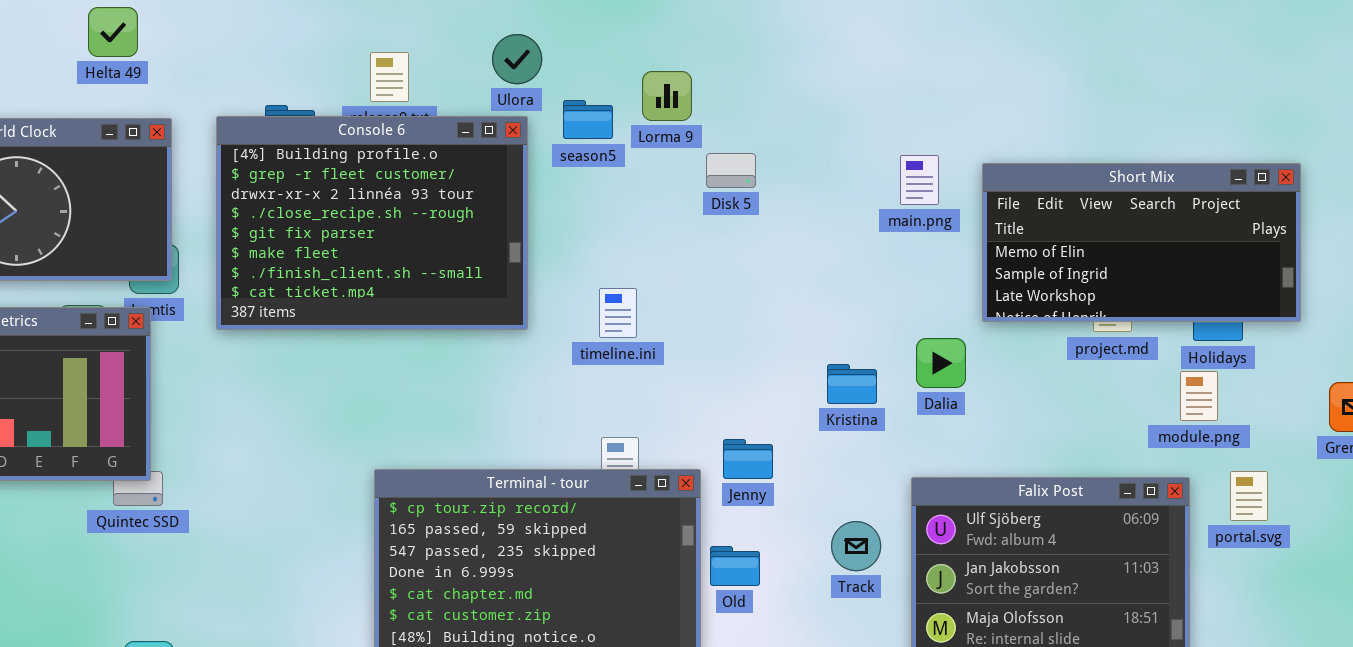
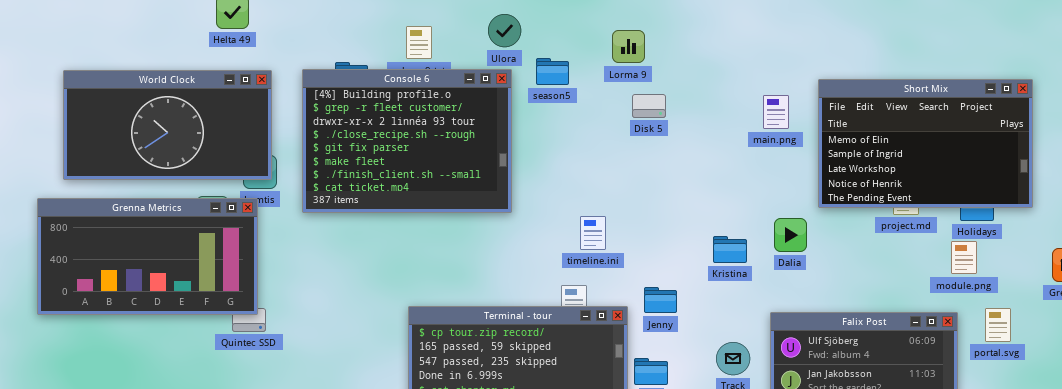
Lorma 9: [642,71,692,121] -> [612,30,645,63], moved
Short Mix: [982,163,1301,322] -> [818,79,1033,208], resized
timeline.ini: [599,288,637,338] -> [580,216,606,250], moved

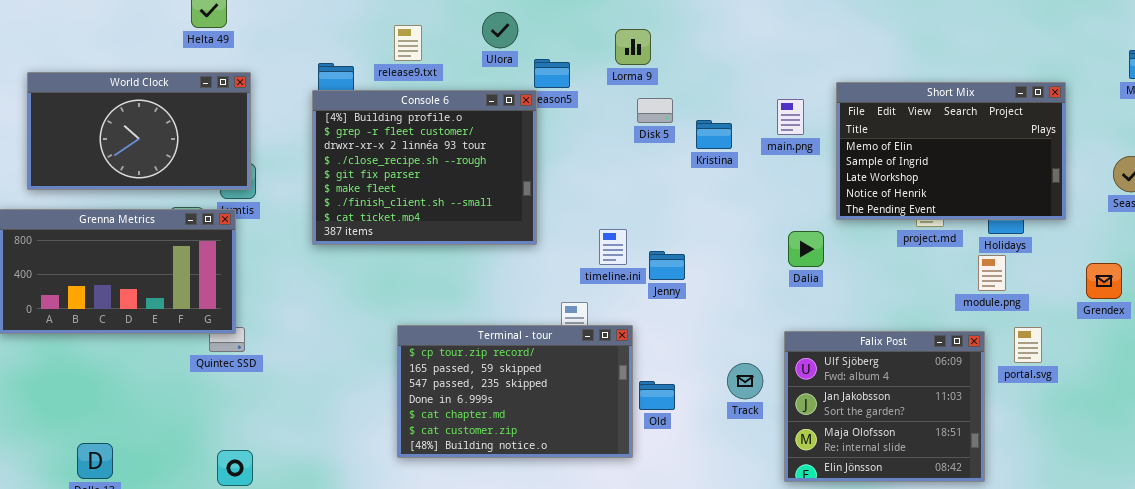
Console 6: [302,69,512,213] -> [312,90,537,245], moved
timeline.ini: [580,216,606,250] -> [599,229,627,265], moved
Kristina: [713,236,747,263] -> [696,120,732,149], moved
Jenny: [644,287,677,313] -> [649,251,685,280], moved

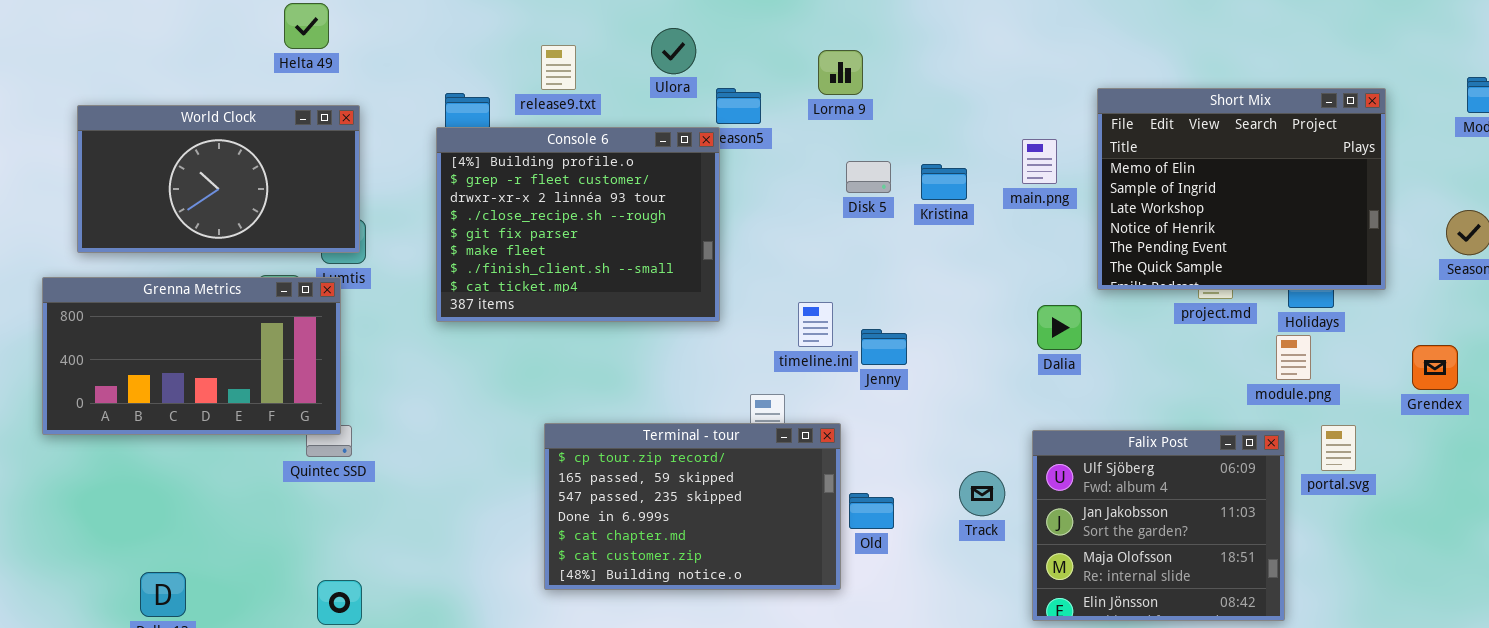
Short Mix: [836,82,1066,220] -> [1097,88,1386,290], resized
Disk 5: [637,98,673,123] -> [846,161,891,193], moved

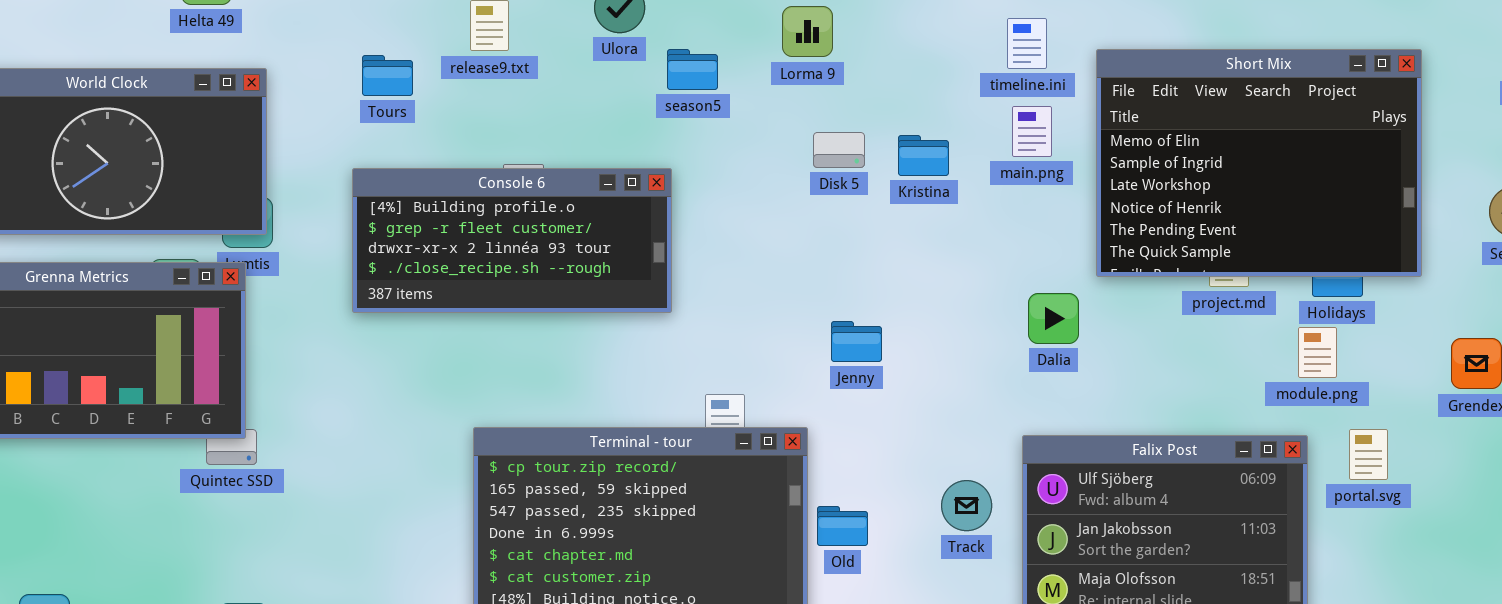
Console 6: [436,127,720,322] -> [352,168,672,313], resized
timeline.ini: [798,302,833,347] -> [1007,18,1047,69], moved

